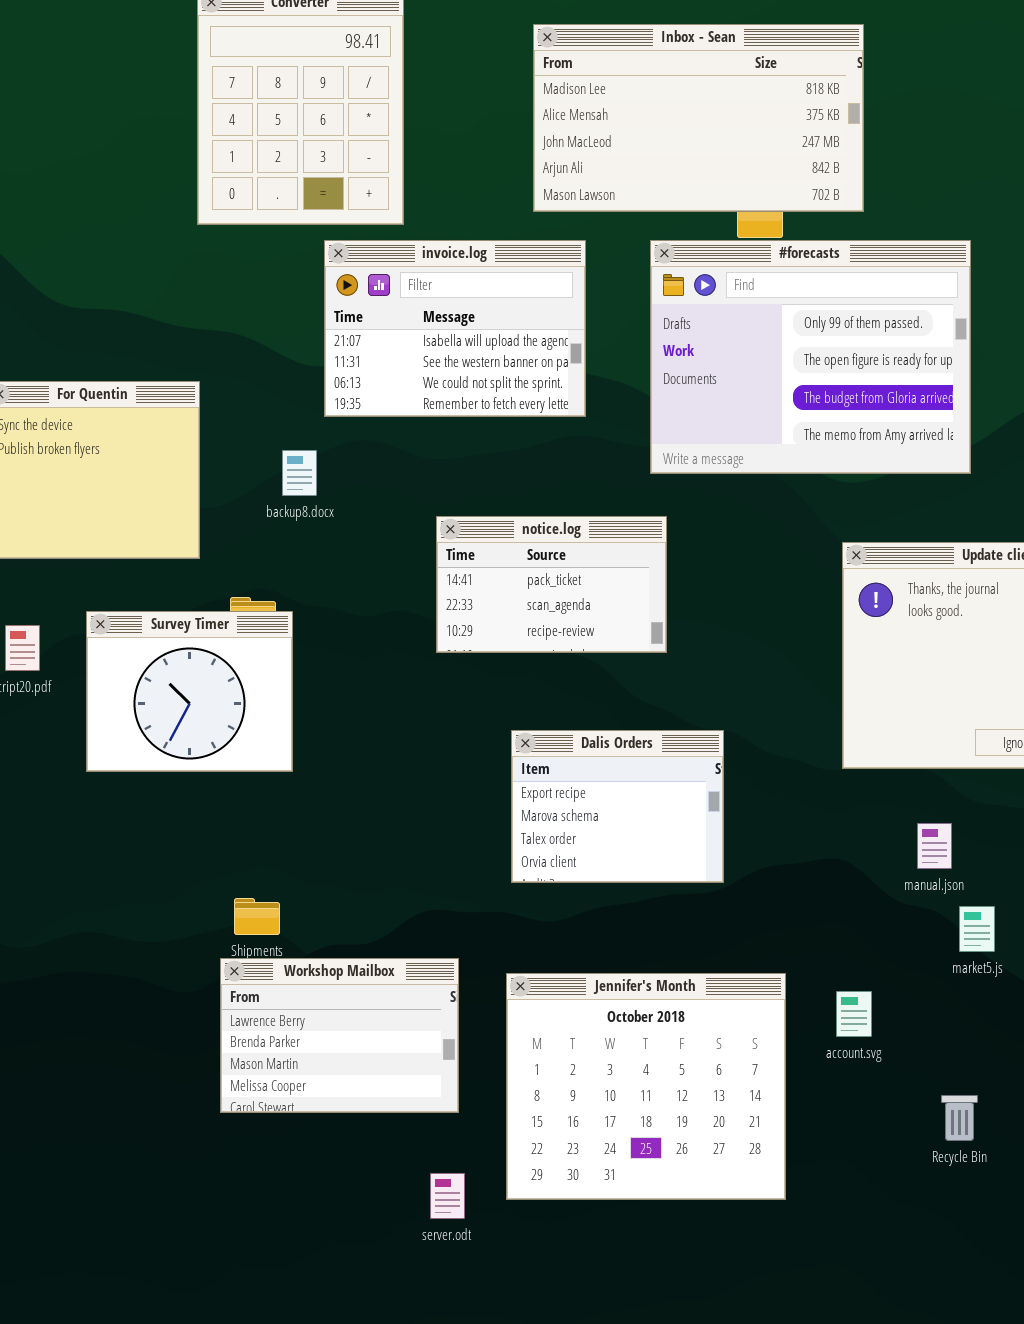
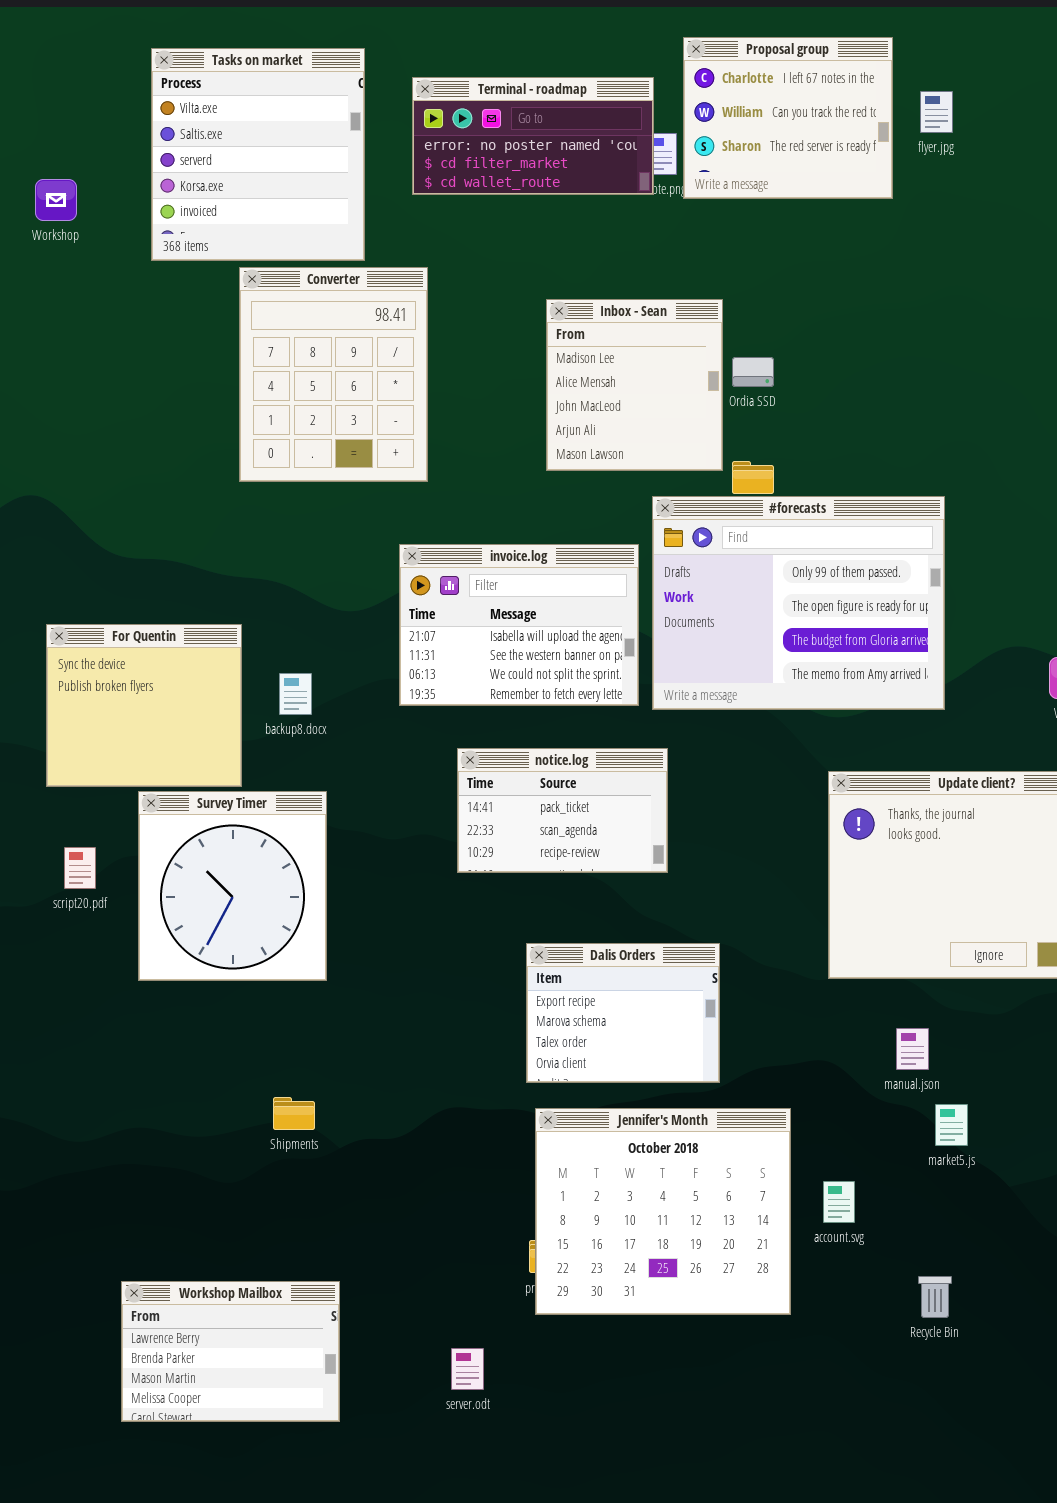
Inbox - Sean: [533,24,864,212] -> [546,299,723,471], resized
invoice.log: [324,240,586,417] -> [399,544,639,706], moved
backup8.docx: [282,450,317,496] -> [279,673,312,715], moved
Survey Timer: [86,611,293,772] -> [138,791,327,981], resized
Workshop Mailbox: [220,958,459,1113] -> [121,1281,340,1422], moved
Jennifer's Month: [506,973,786,1200] -> [535,1108,791,1315], moved

